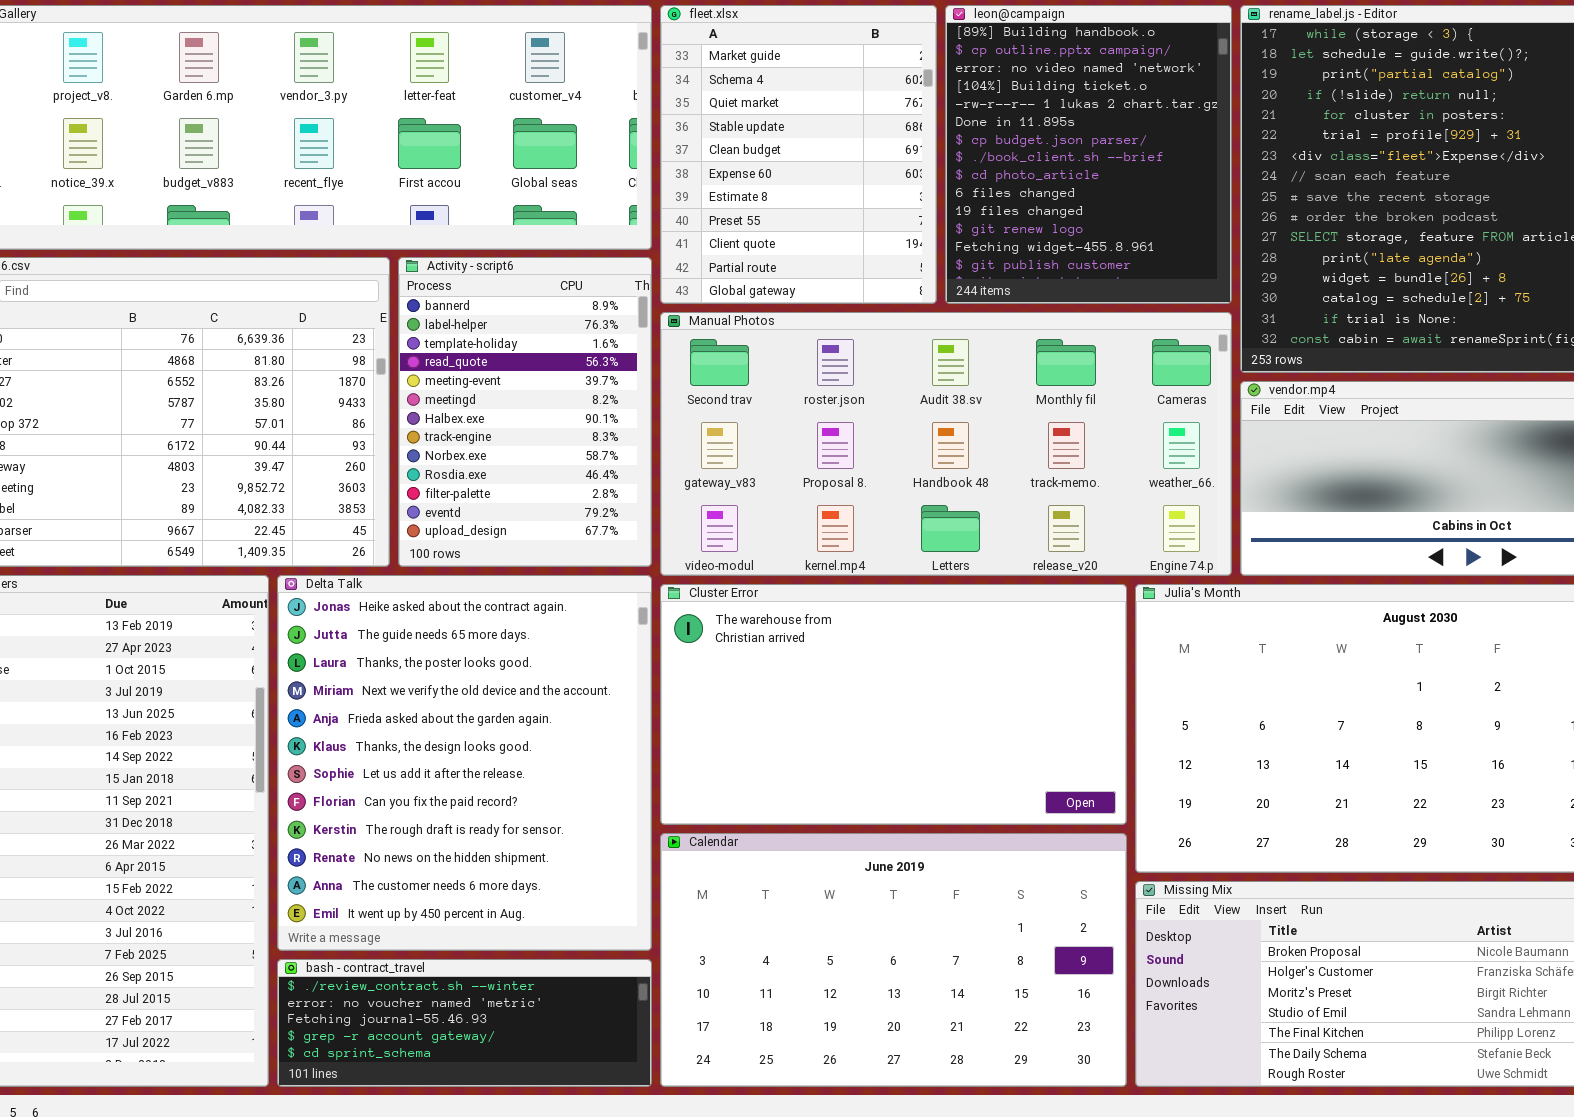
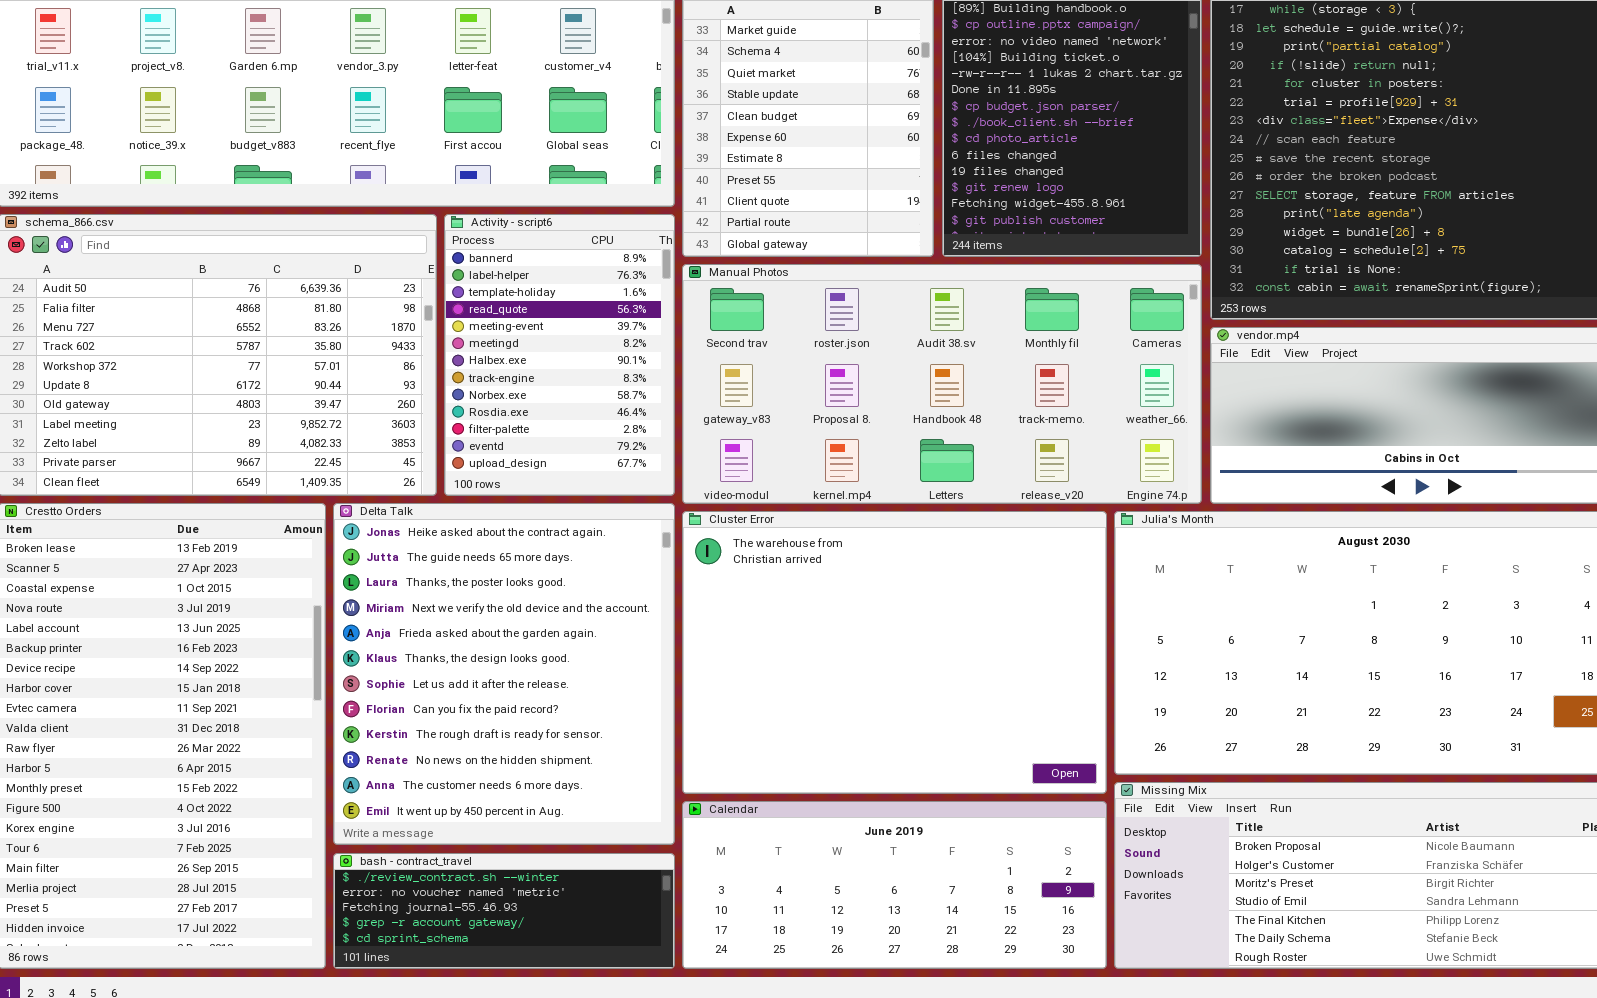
Cluster Error: [660,584,1127,825] -> [682,511,1107,794], resized
Calendar: [660,833,1127,1087] -> [682,801,1107,969], resized

